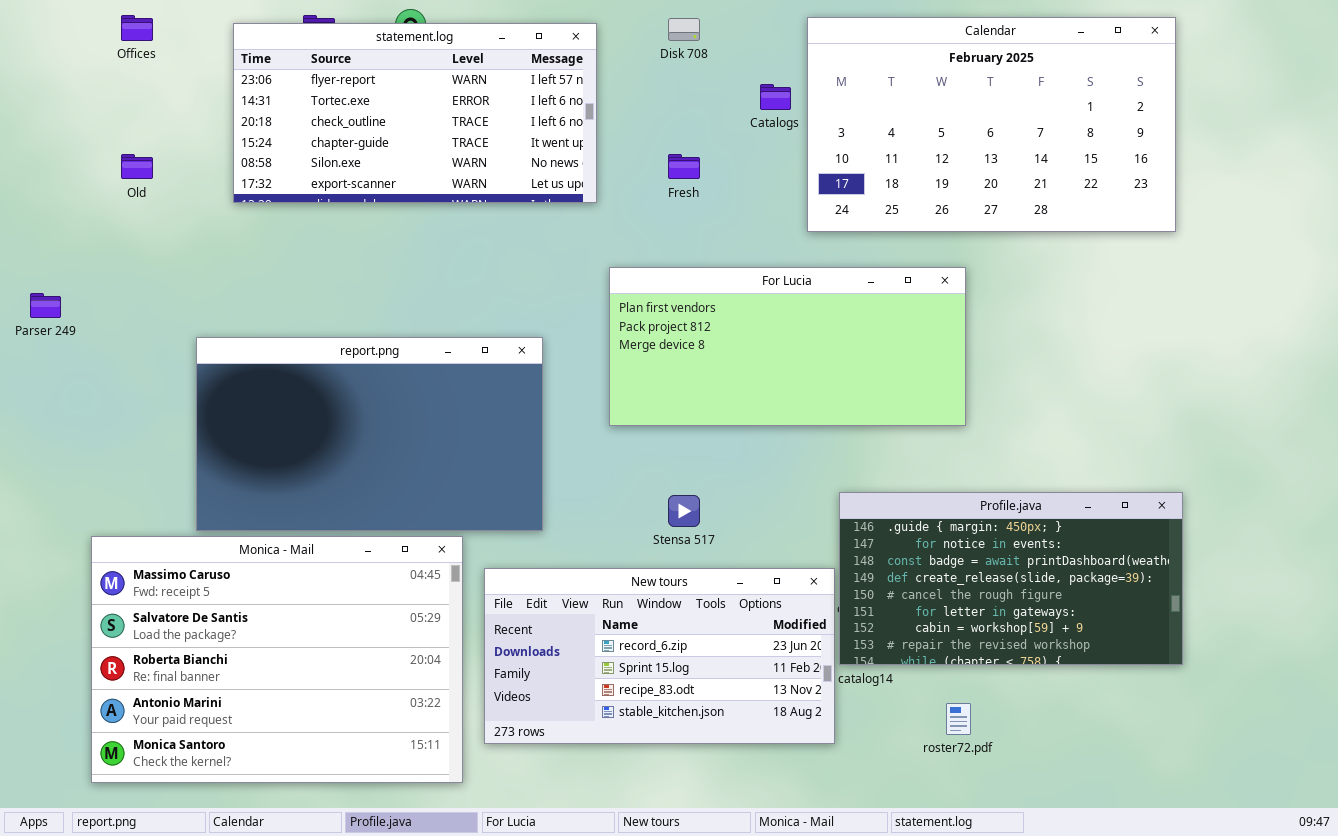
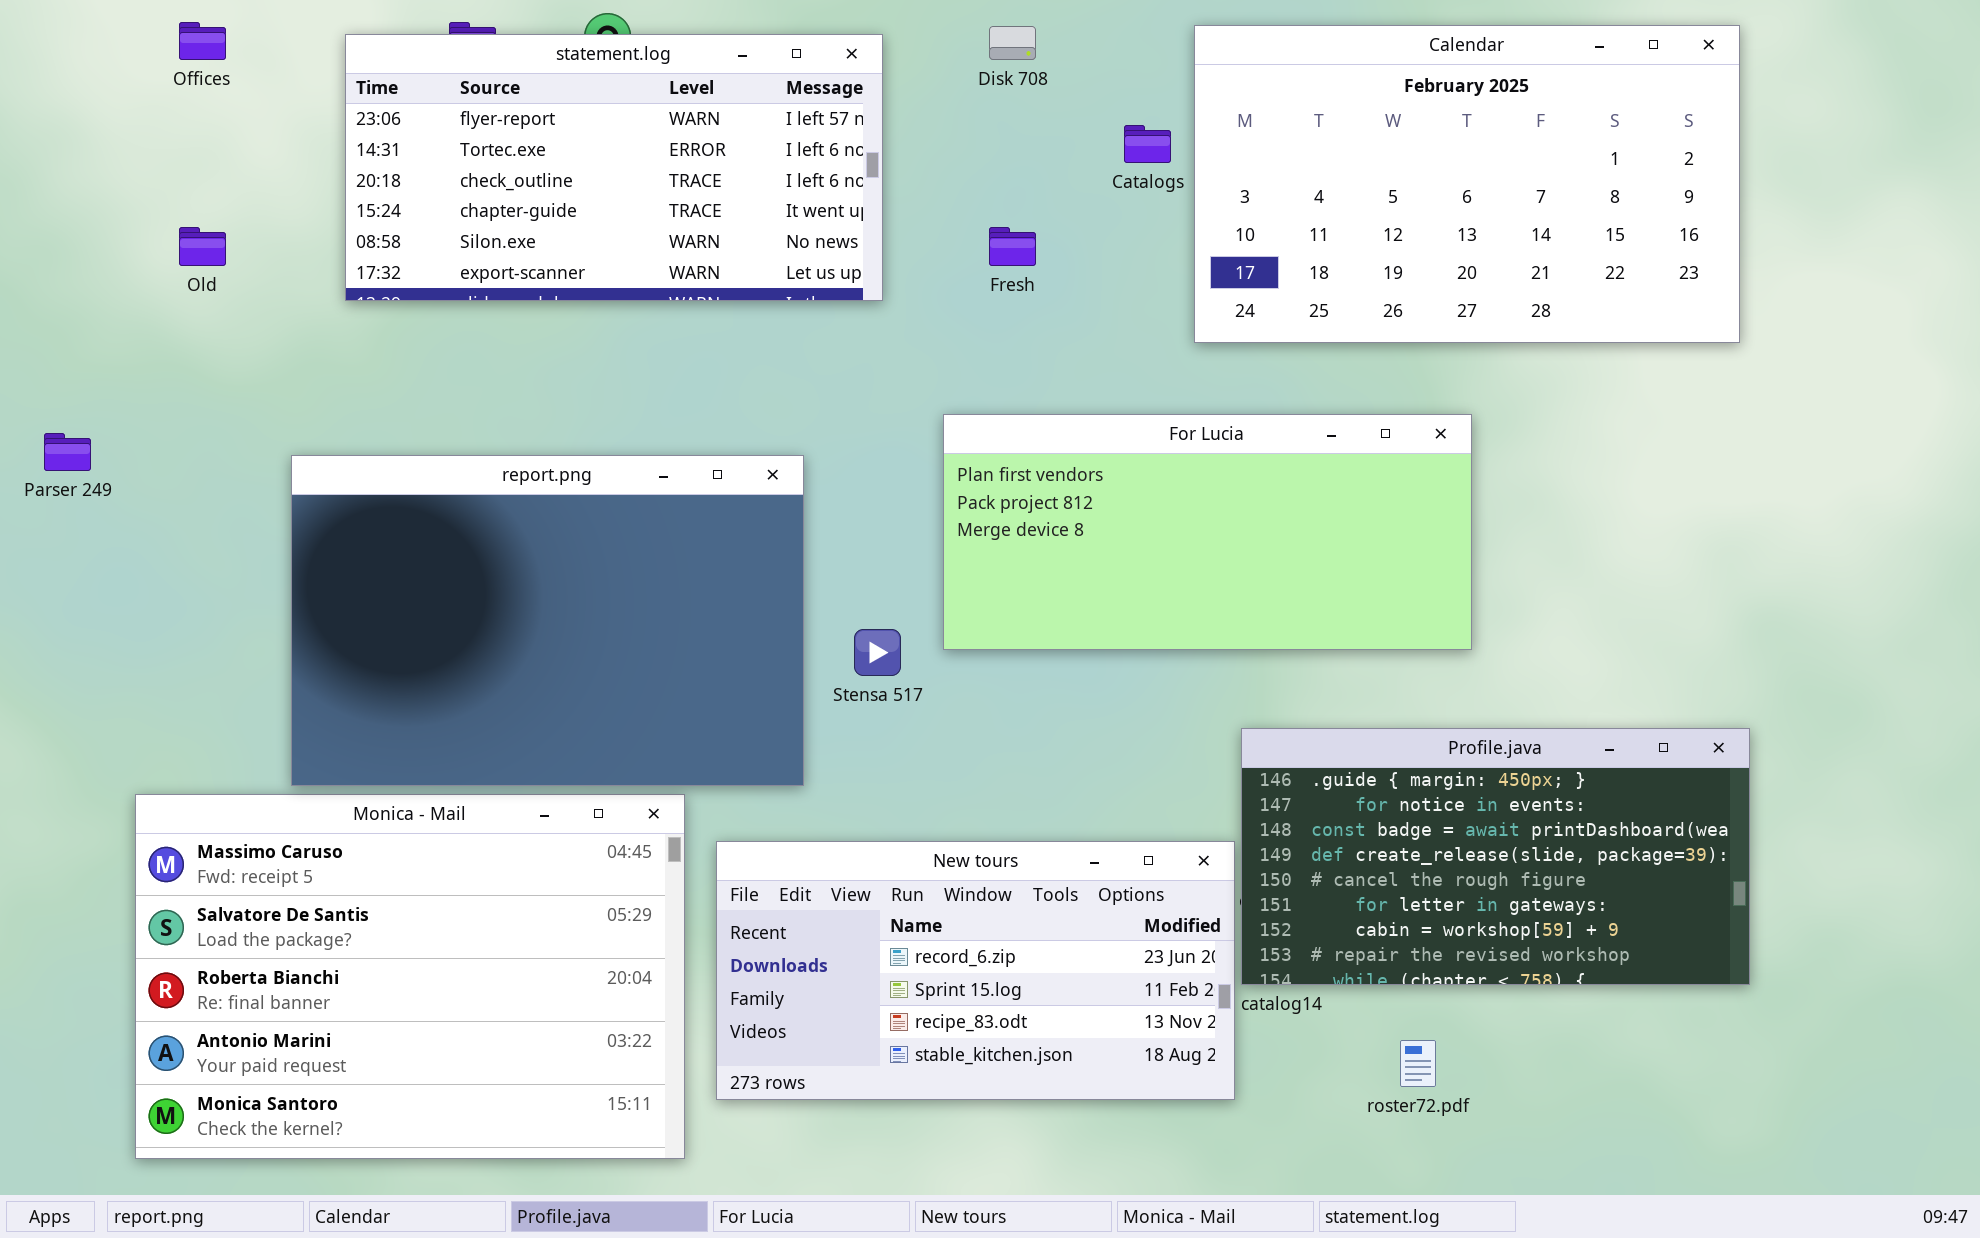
For Lucia: [609,267,966,426] -> [943,414,1472,650], moved
report.png: [196,337,543,531] -> [291,455,804,786], resized
Stensa 517: [668,495,700,527] -> [854,629,901,676], moved

